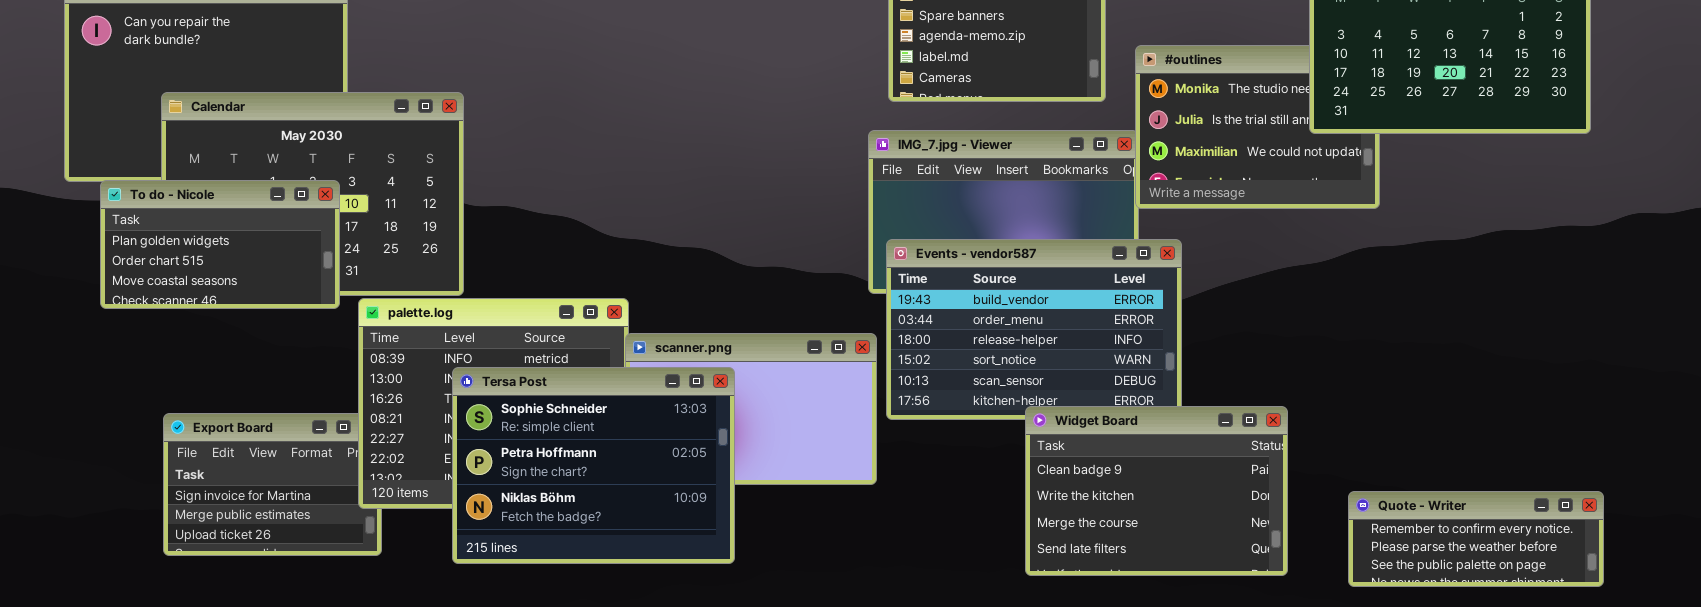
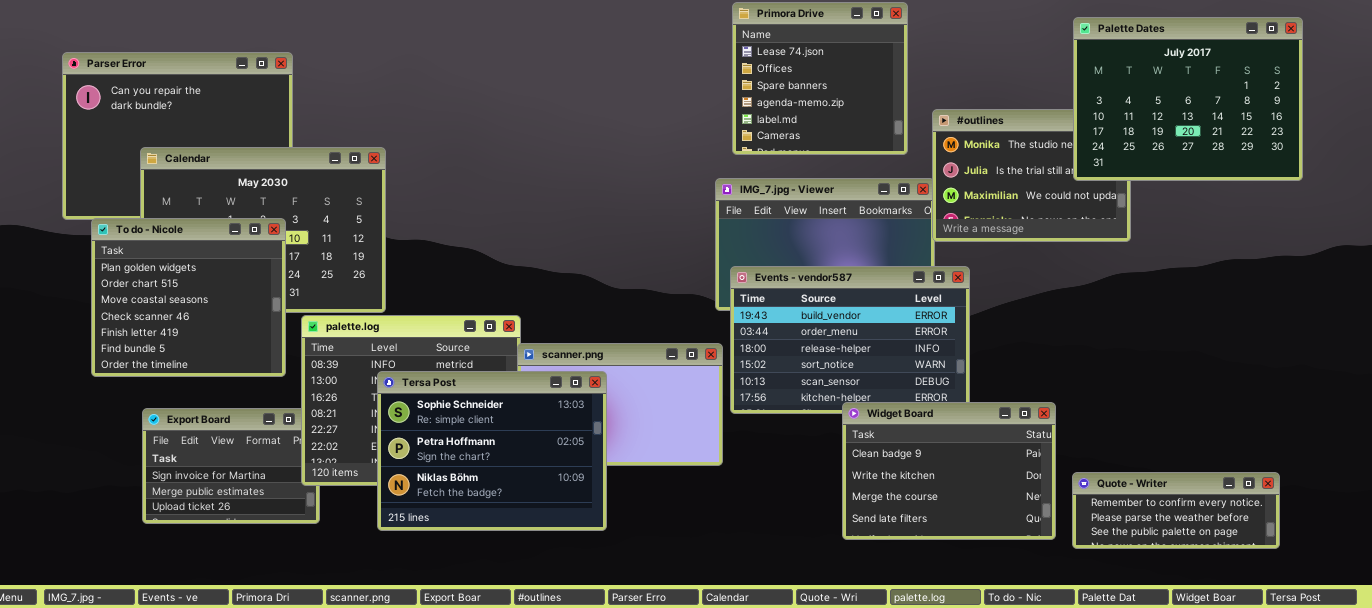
To do - Nicole: [100,180,340,309] -> [91,218,286,377], resized
Quote - Writer: [1348,491,1604,587] -> [1072,472,1280,549], moved

